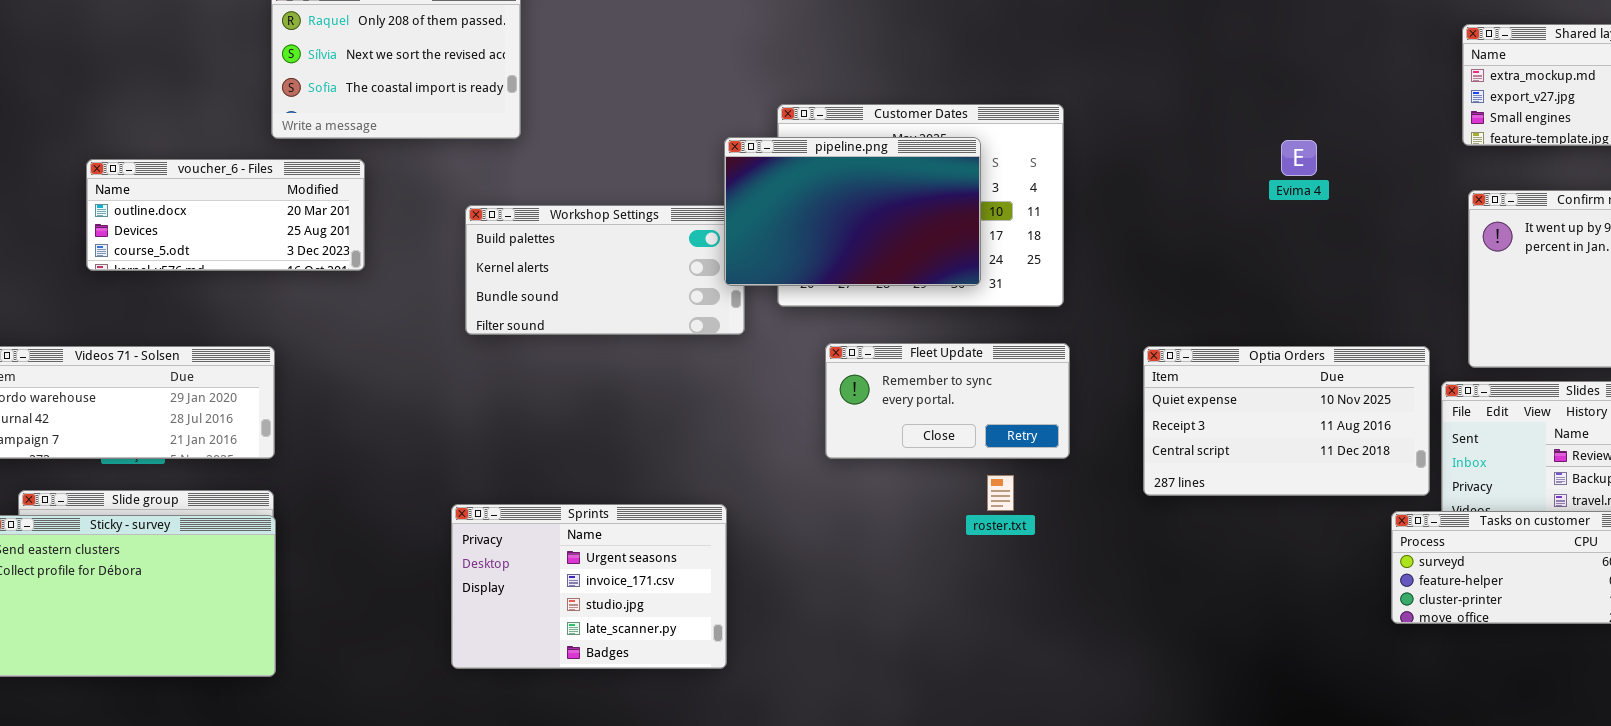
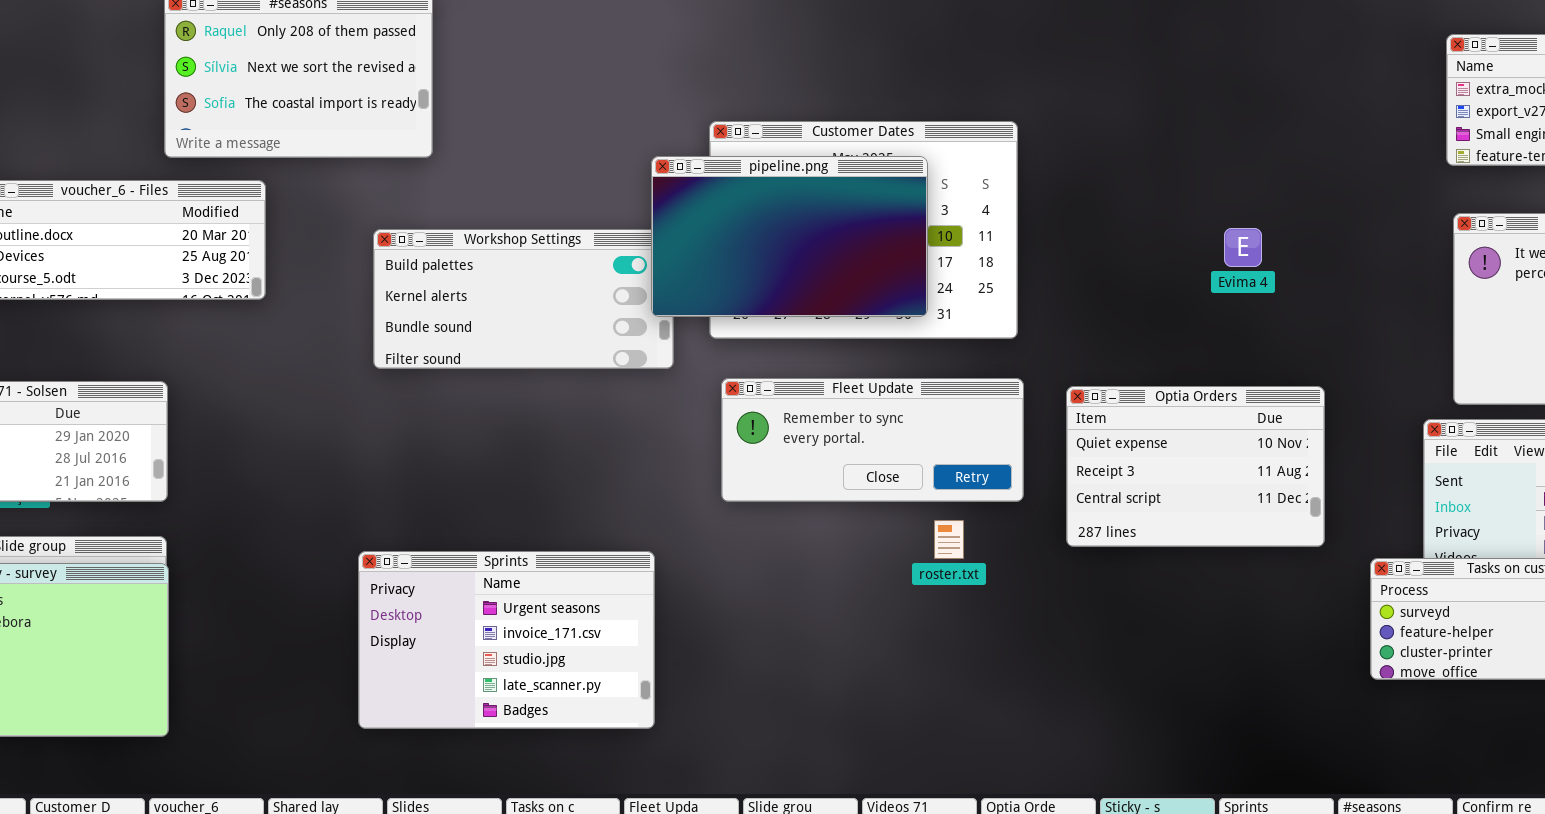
Evima 4: [1281,140,1317,176] -> [1224,228,1262,267], moved
Fleet Update: [825,343,1070,459] -> [721,378,1024,502], resized
Optia Orders: [1143,346,1430,496] -> [1066,386,1325,547], moved, resized

